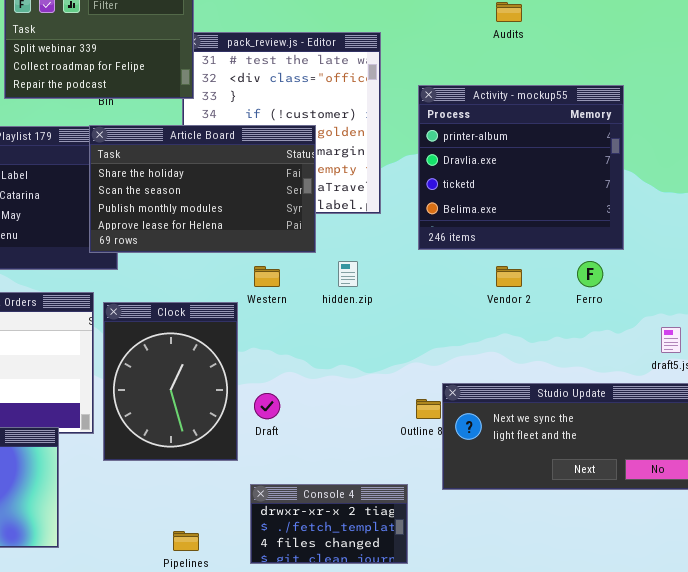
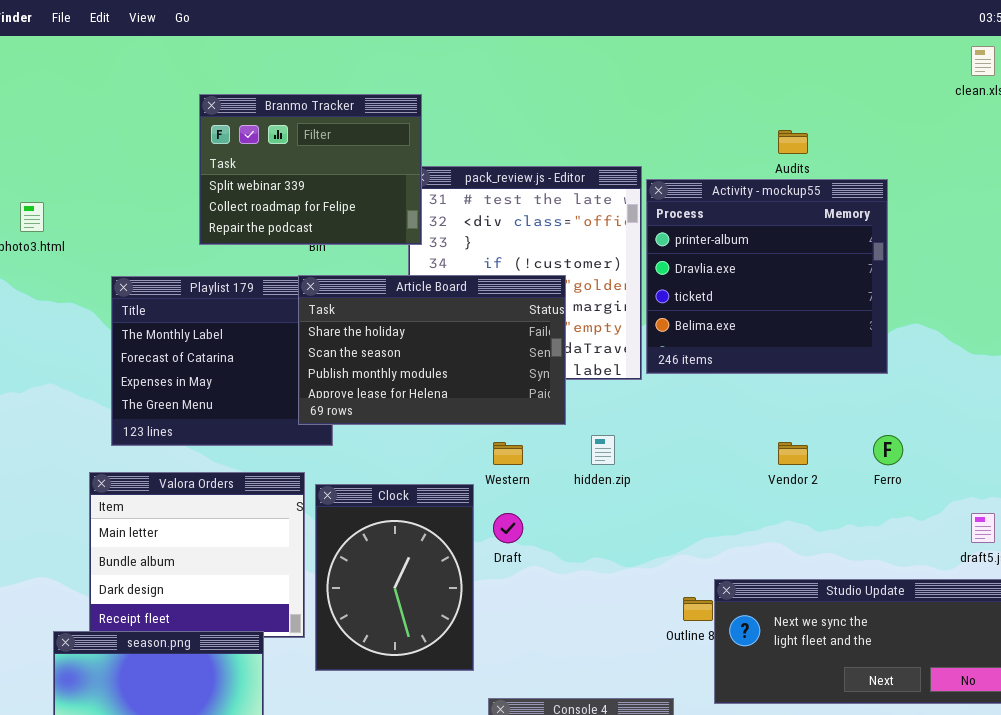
Activity - mockup55: [418,85,624,250] -> [646,179,888,374], moved
Draft: [254,393,280,419] -> [493,513,523,543], moved

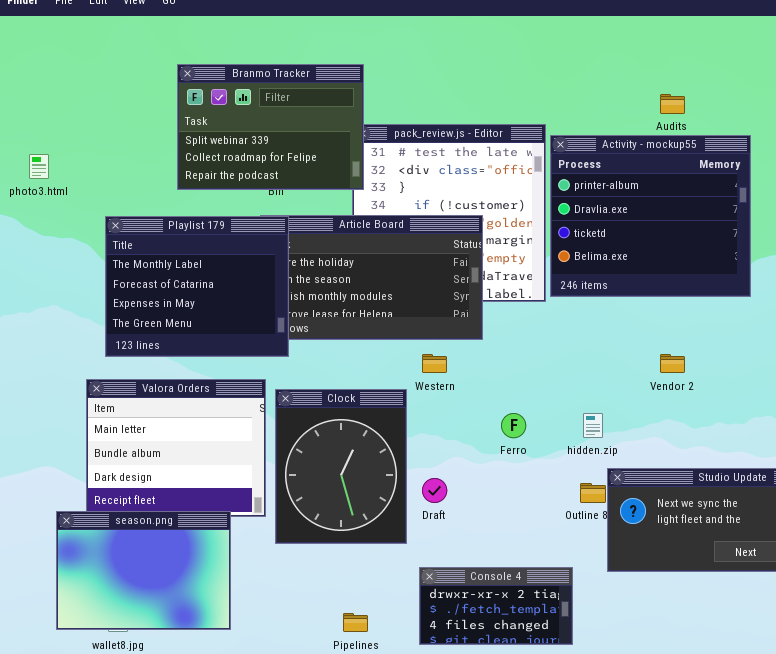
Playlist 179: [111,276,333,446] -> [105,216,289,357], raised
hidden.zip: [591,435,615,465] -> [583,413,603,438], moved
Ferro: [873,435,903,465] -> [501,413,526,438], moved
Draft: [493,513,523,543] -> [422,478,447,503], moved

